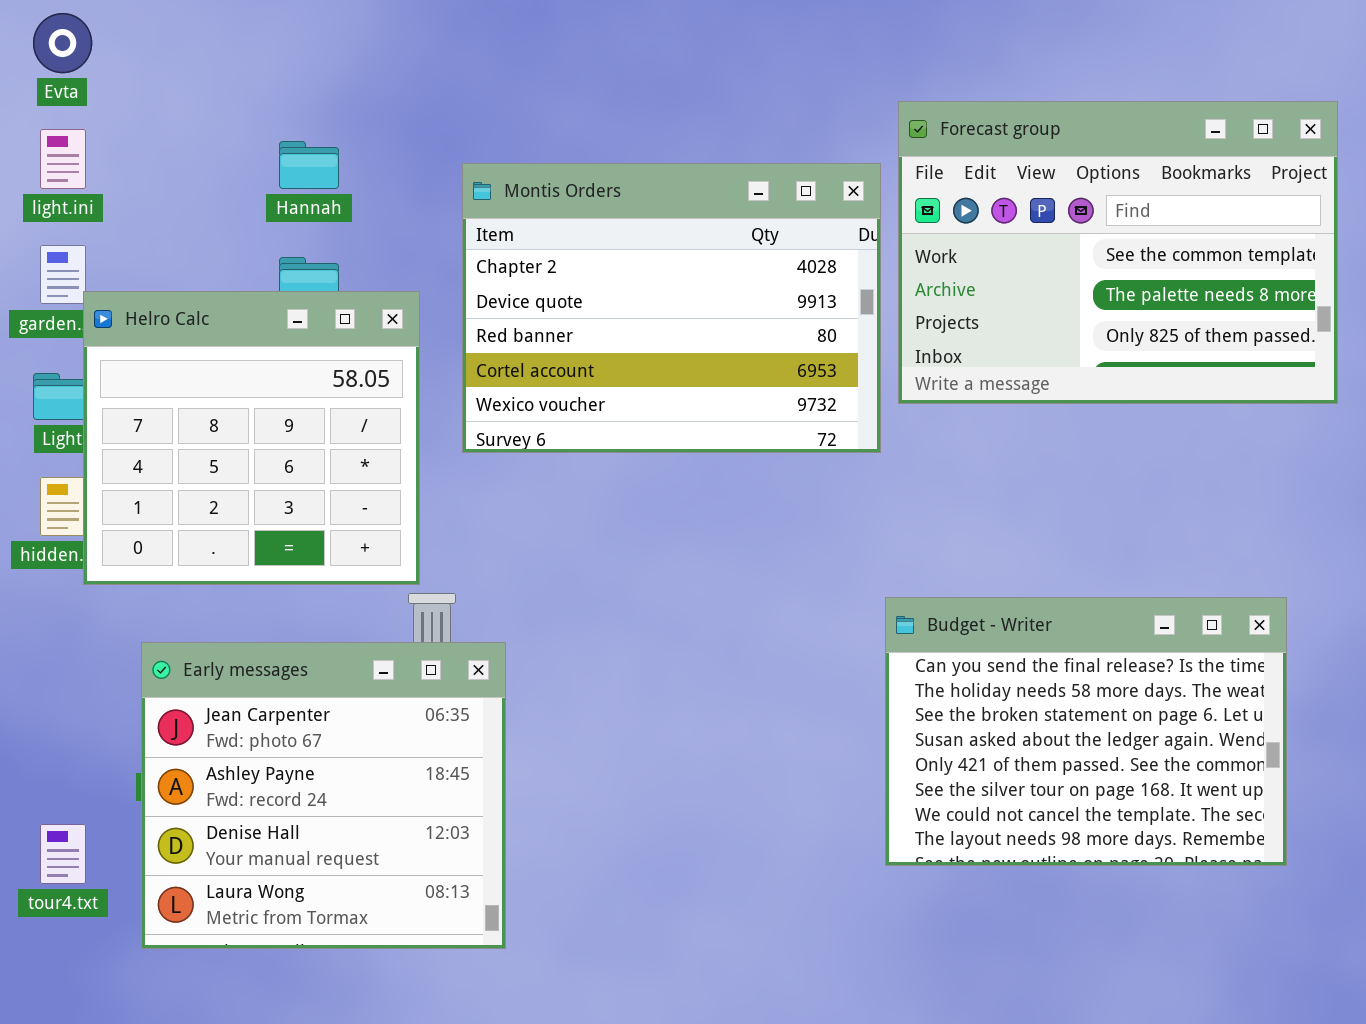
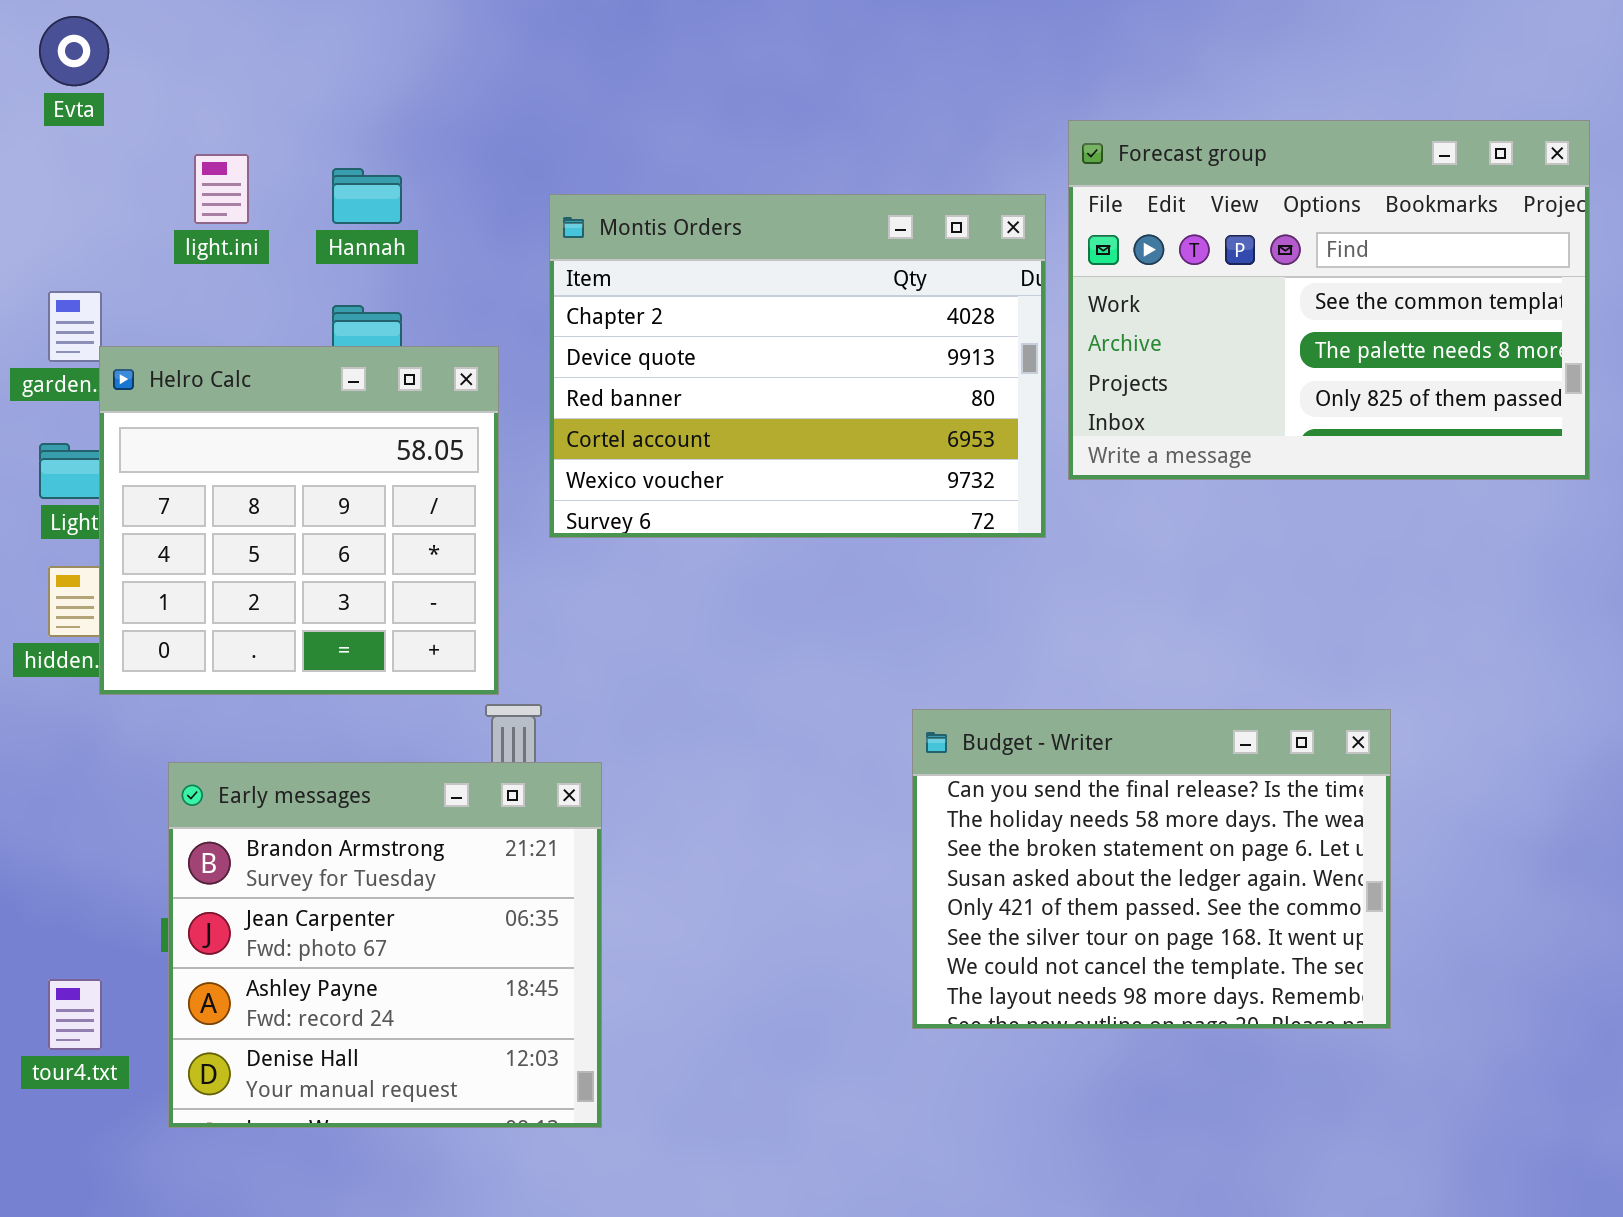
light.ini: [40,129,86,189] -> [194,154,249,224], moved
Budget - Writer: [885,597,1287,866] -> [912,709,1391,1029], moved
Early messages: [141,642,506,949] -> [168,762,602,1128], scrolled up 1 row

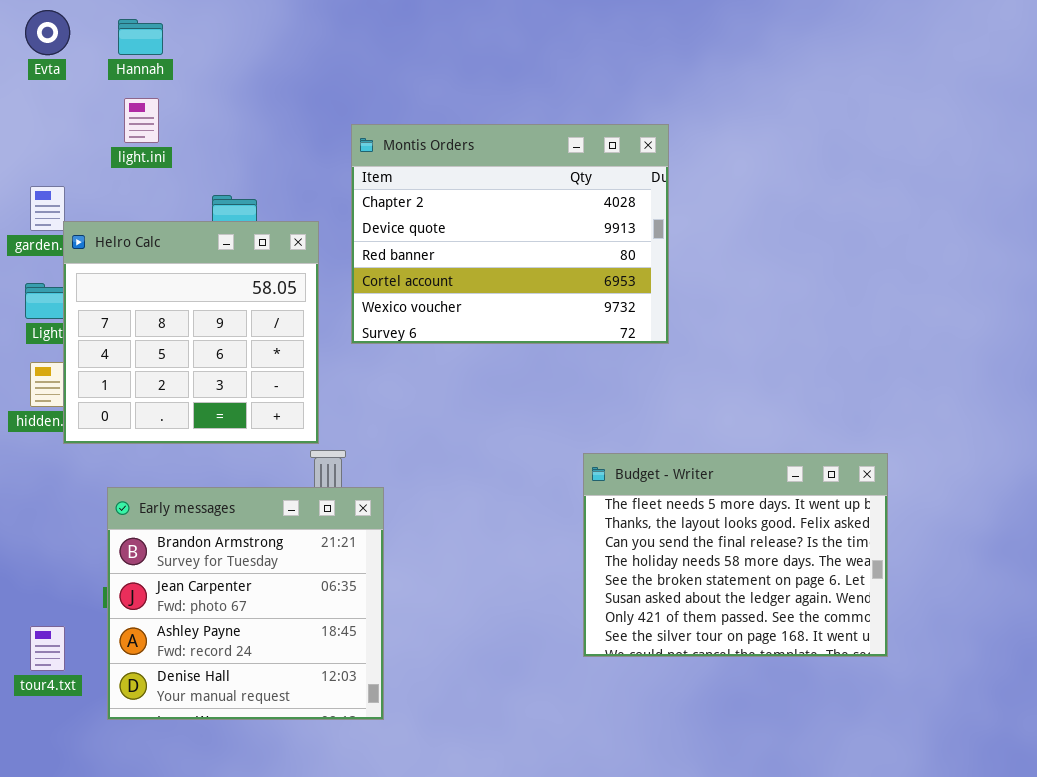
Forecast group: [1068,120,1590,480] -> none, closed
Hannah: [332,168,402,224] -> [118,19,163,55], moved
Budget - Writer: [912,709,1391,1029] -> [583,453,888,657], scrolled up 2 rows

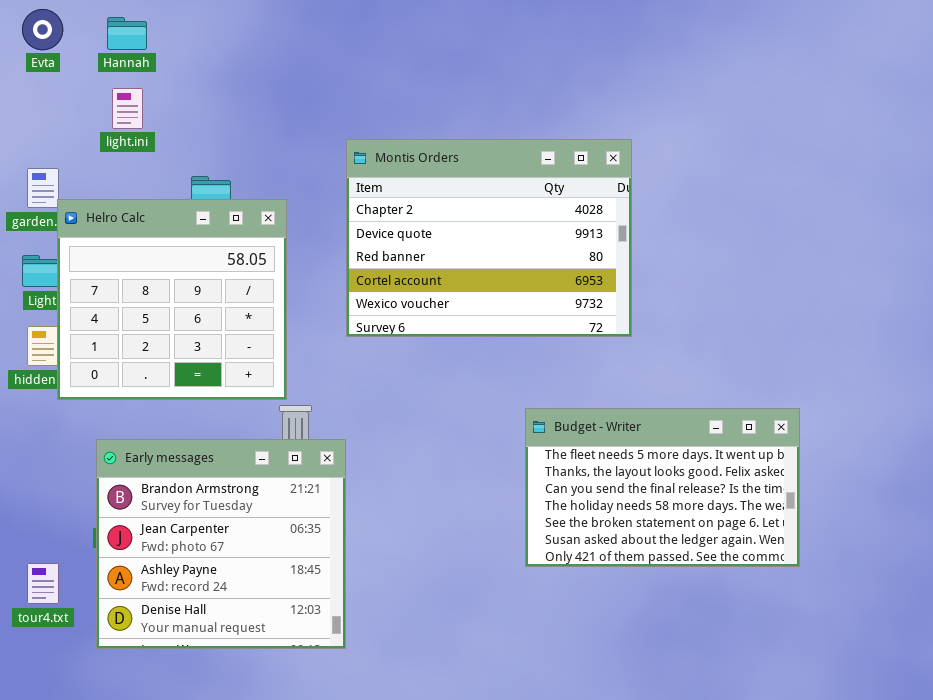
Montis Orders: [351,124,669,344] -> [346,139,632,337], moved
Budget - Writer: [583,453,888,657] -> [525,408,800,567], resized

